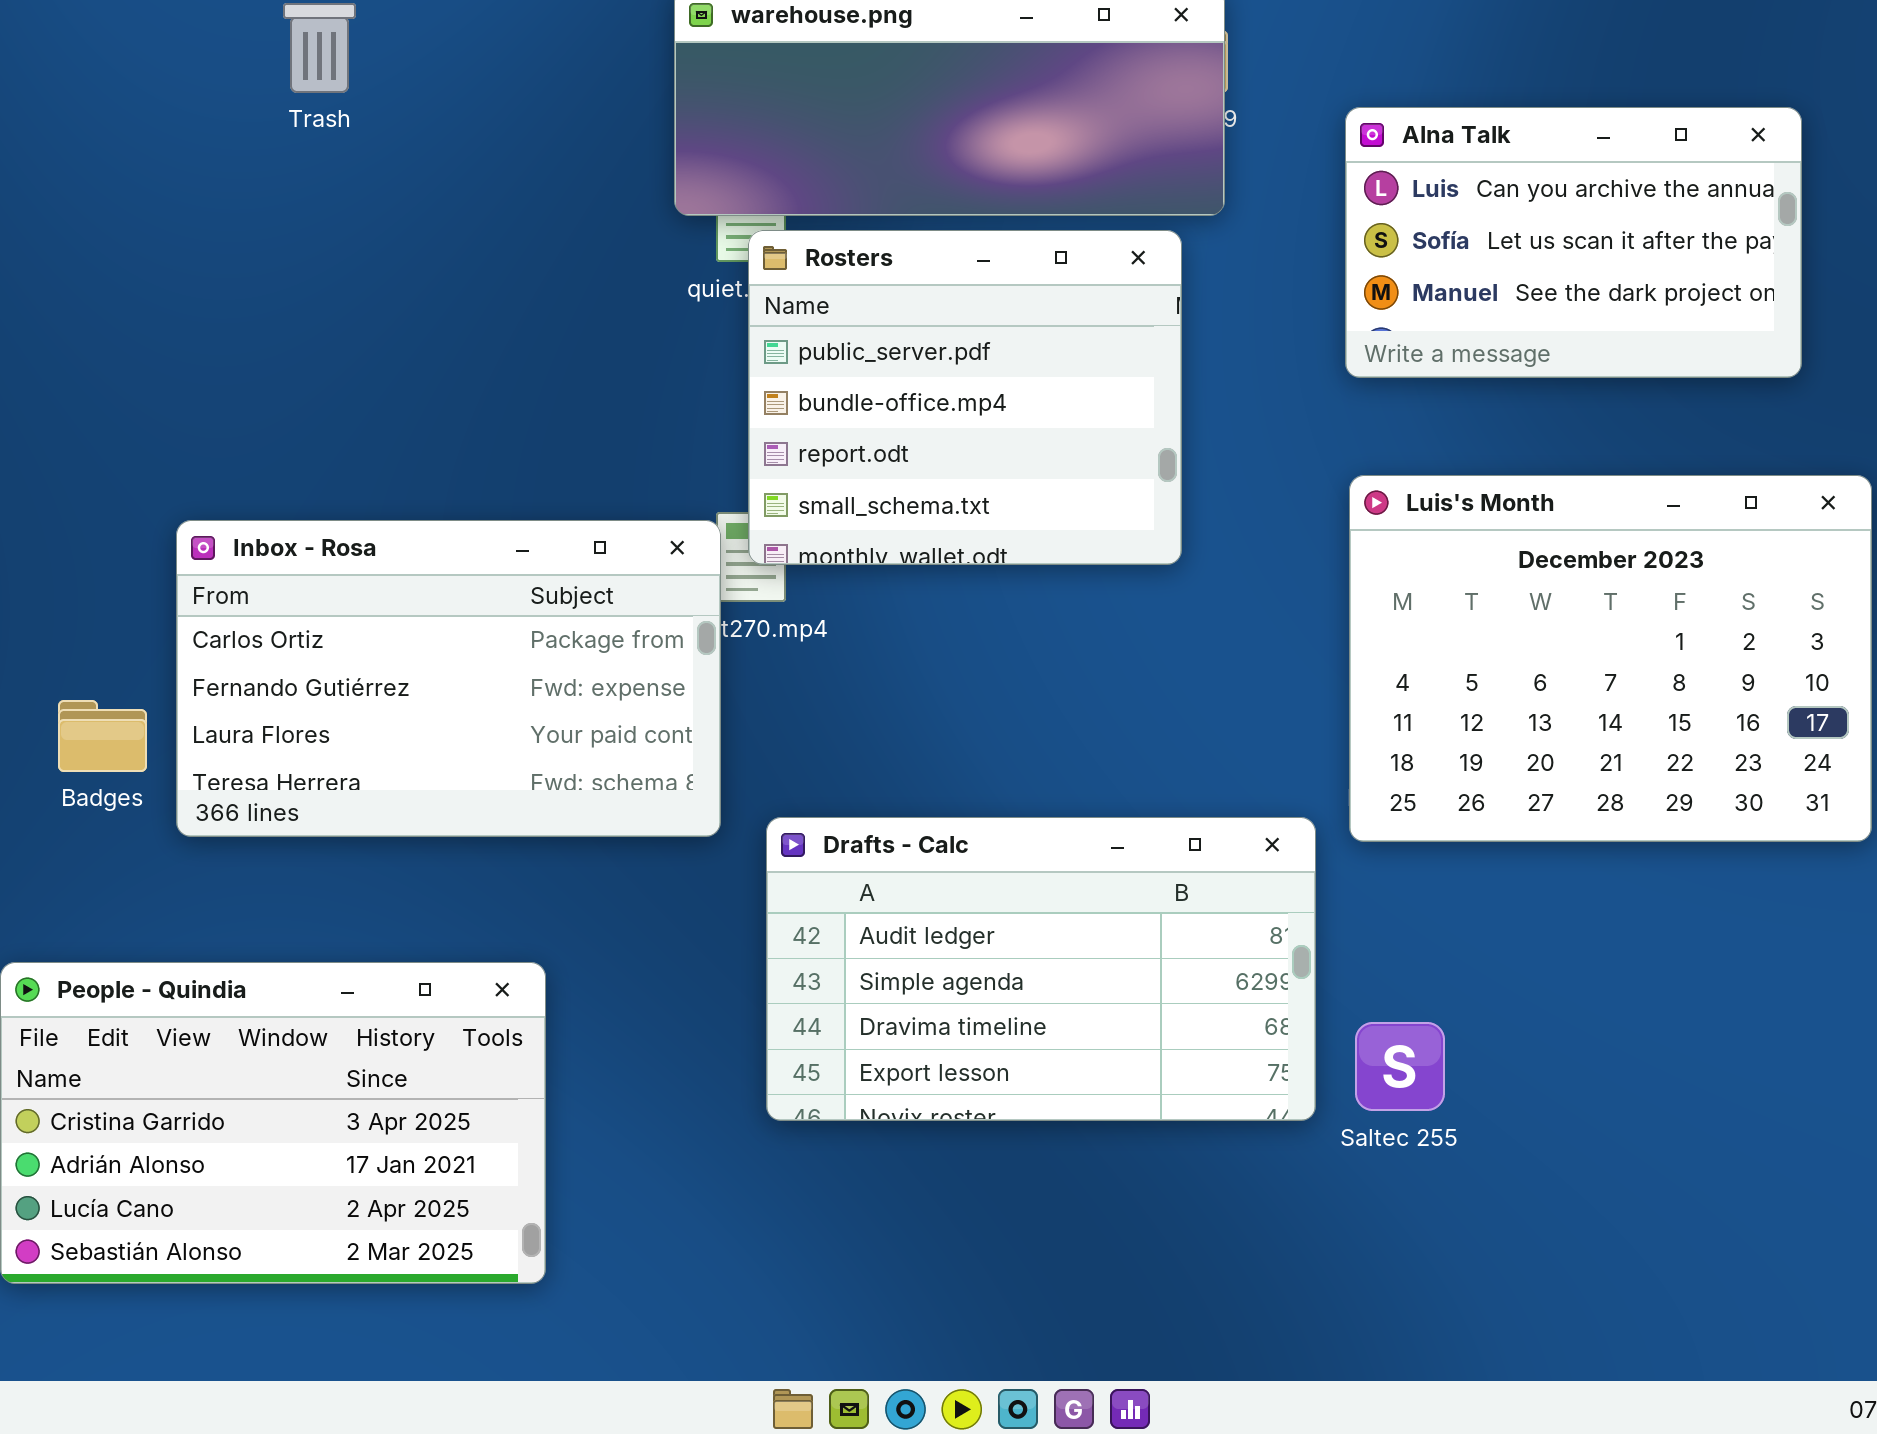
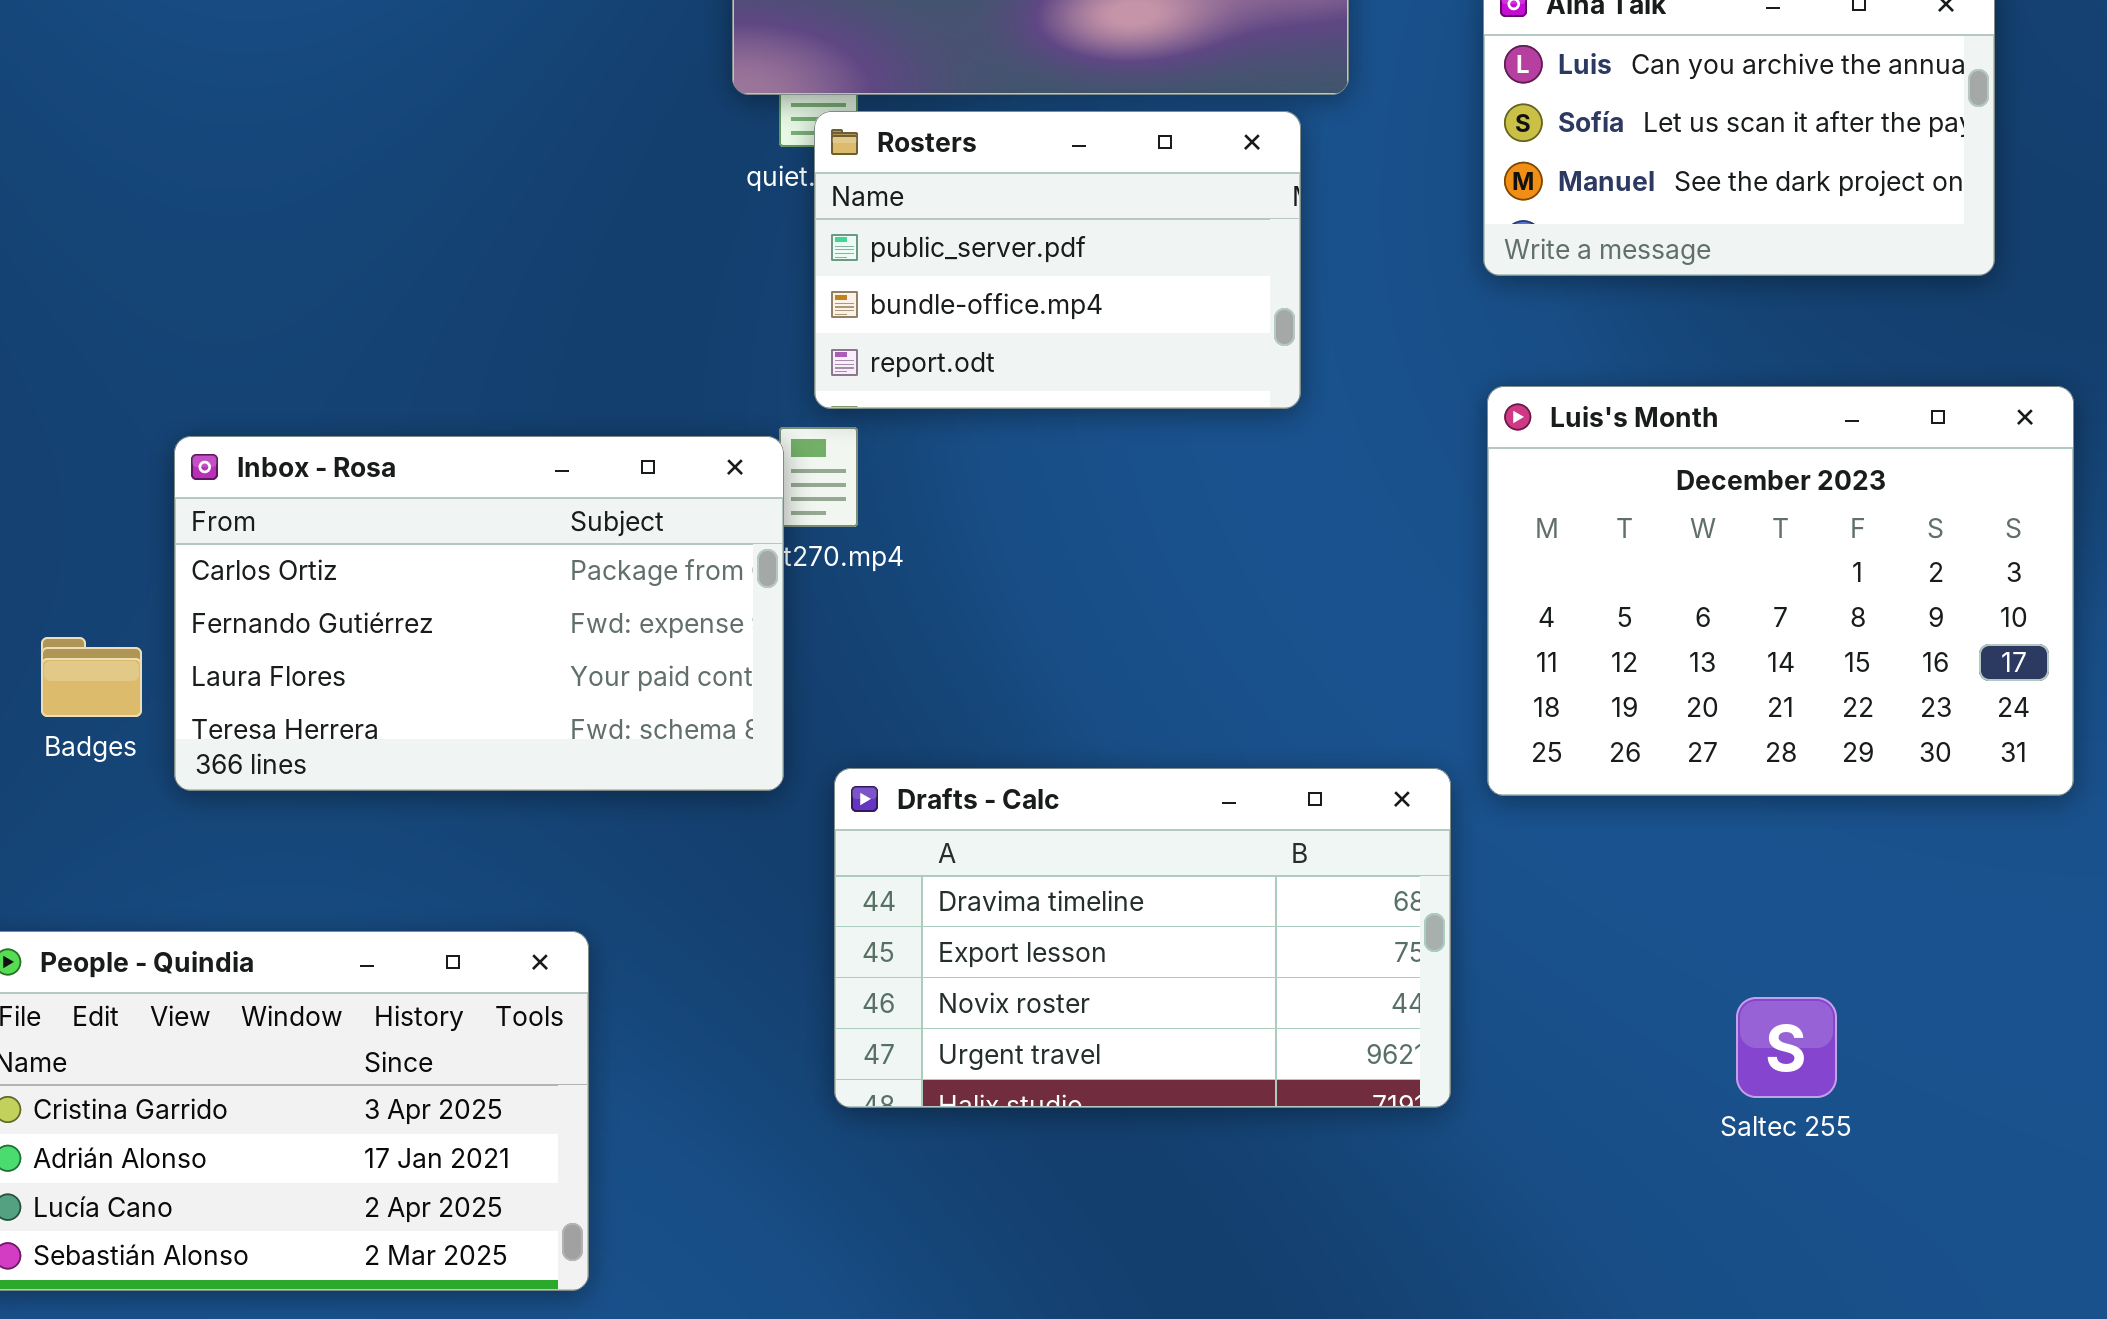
Rosters: [748,230,1182,565] -> [814,111,1301,409], resized
Drafts - Calc: [766,817,1316,1121] -> [834,768,1451,1108], scrolled down 2 rows
Saltec 255: [1355,1022,1445,1111] -> [1736,997,1837,1098], moved

